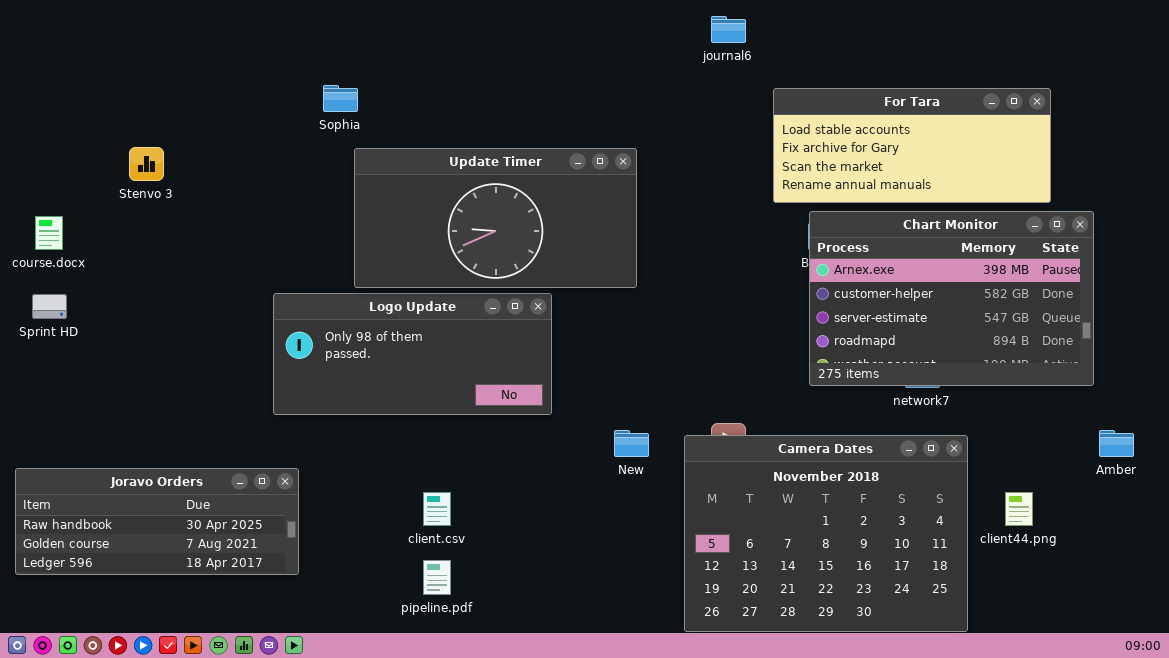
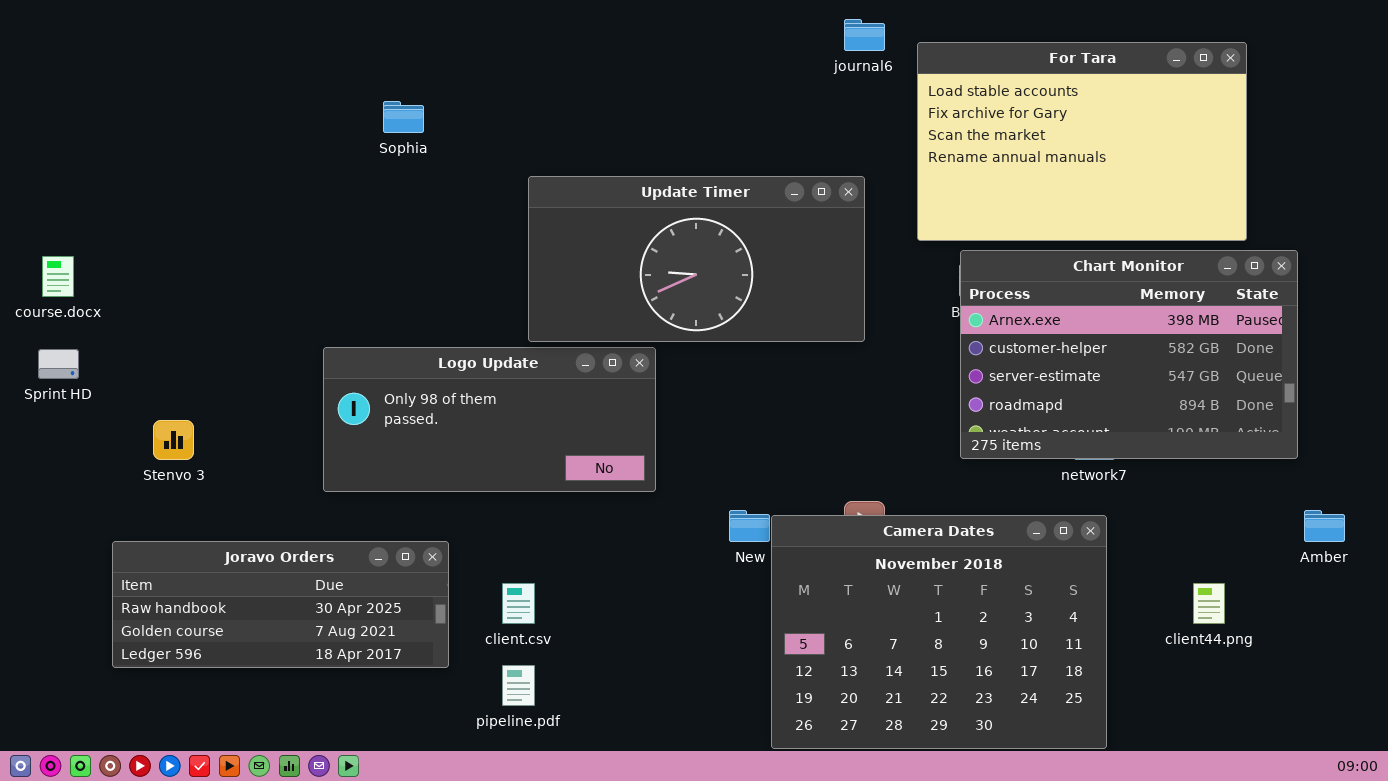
For Tara: [773,88,1051,203] -> [917,42,1247,241], resized
Stenvo 3: [129,147,164,181] -> [153,420,194,460], moved
Update Timer: [354,148,637,288] -> [528,176,865,342], moved
Camera Dates: [684,435,968,632] -> [771,515,1107,749], moved
Joravo Orders: [15,468,299,575] -> [112,541,449,668], moved

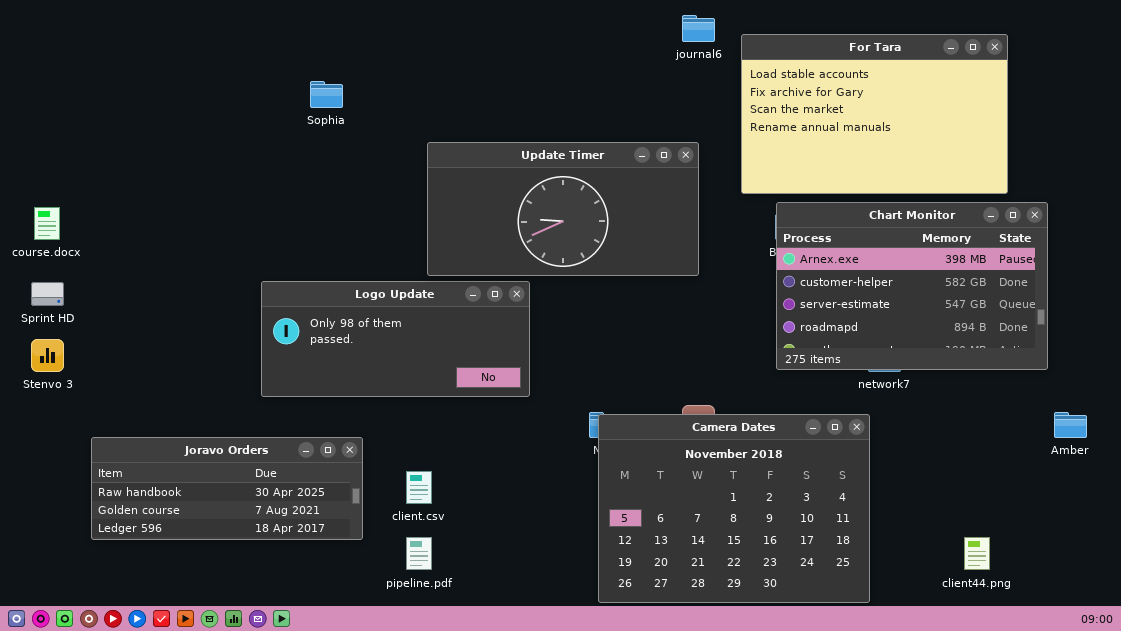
Stenvo 3: [153,420,194,460] -> [31,339,64,372], moved
Camera Dates: [771,515,1107,749] -> [598,414,870,603], moved
client44.png: [1193,583,1225,624] -> [964,537,990,570], moved

